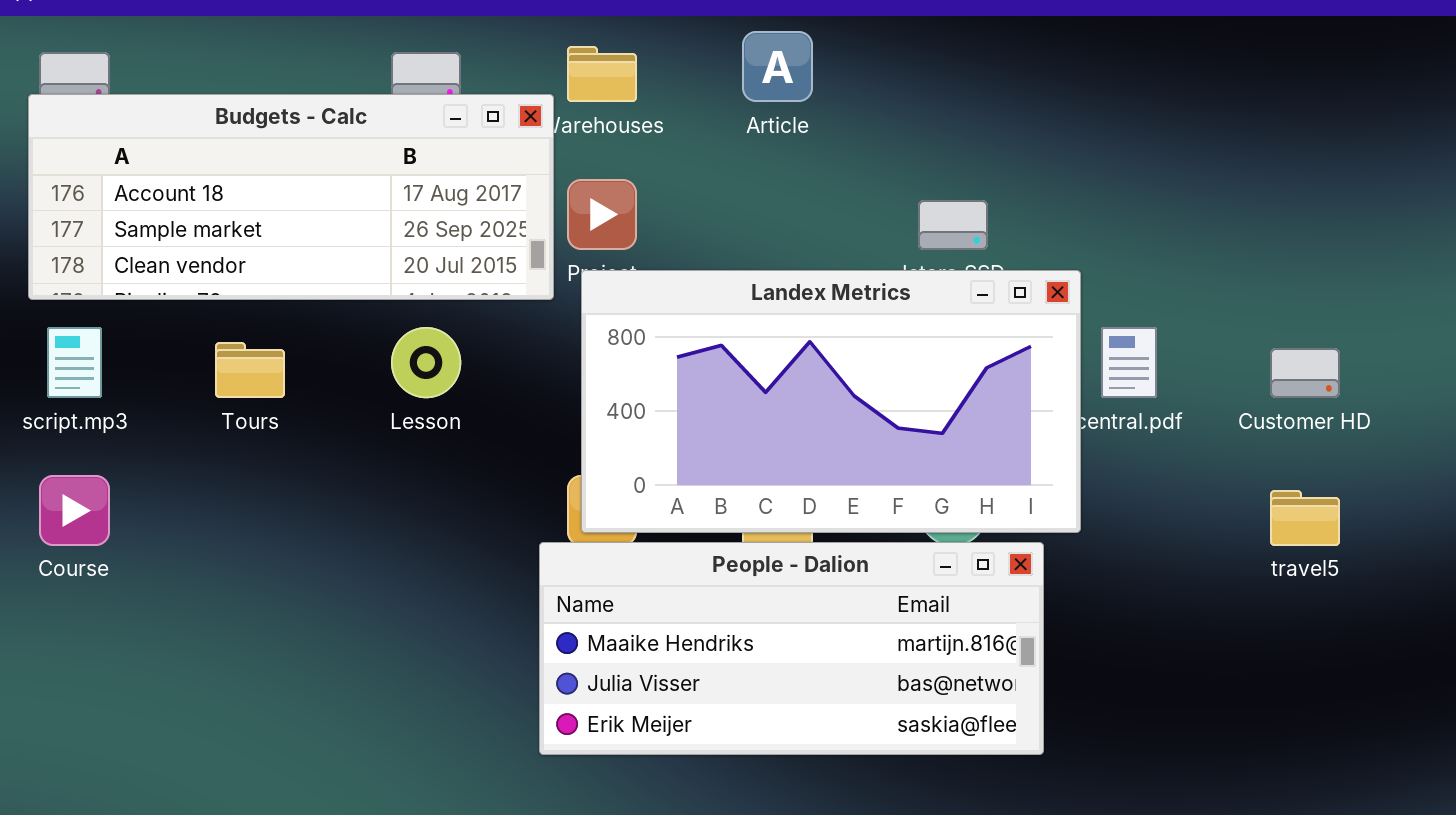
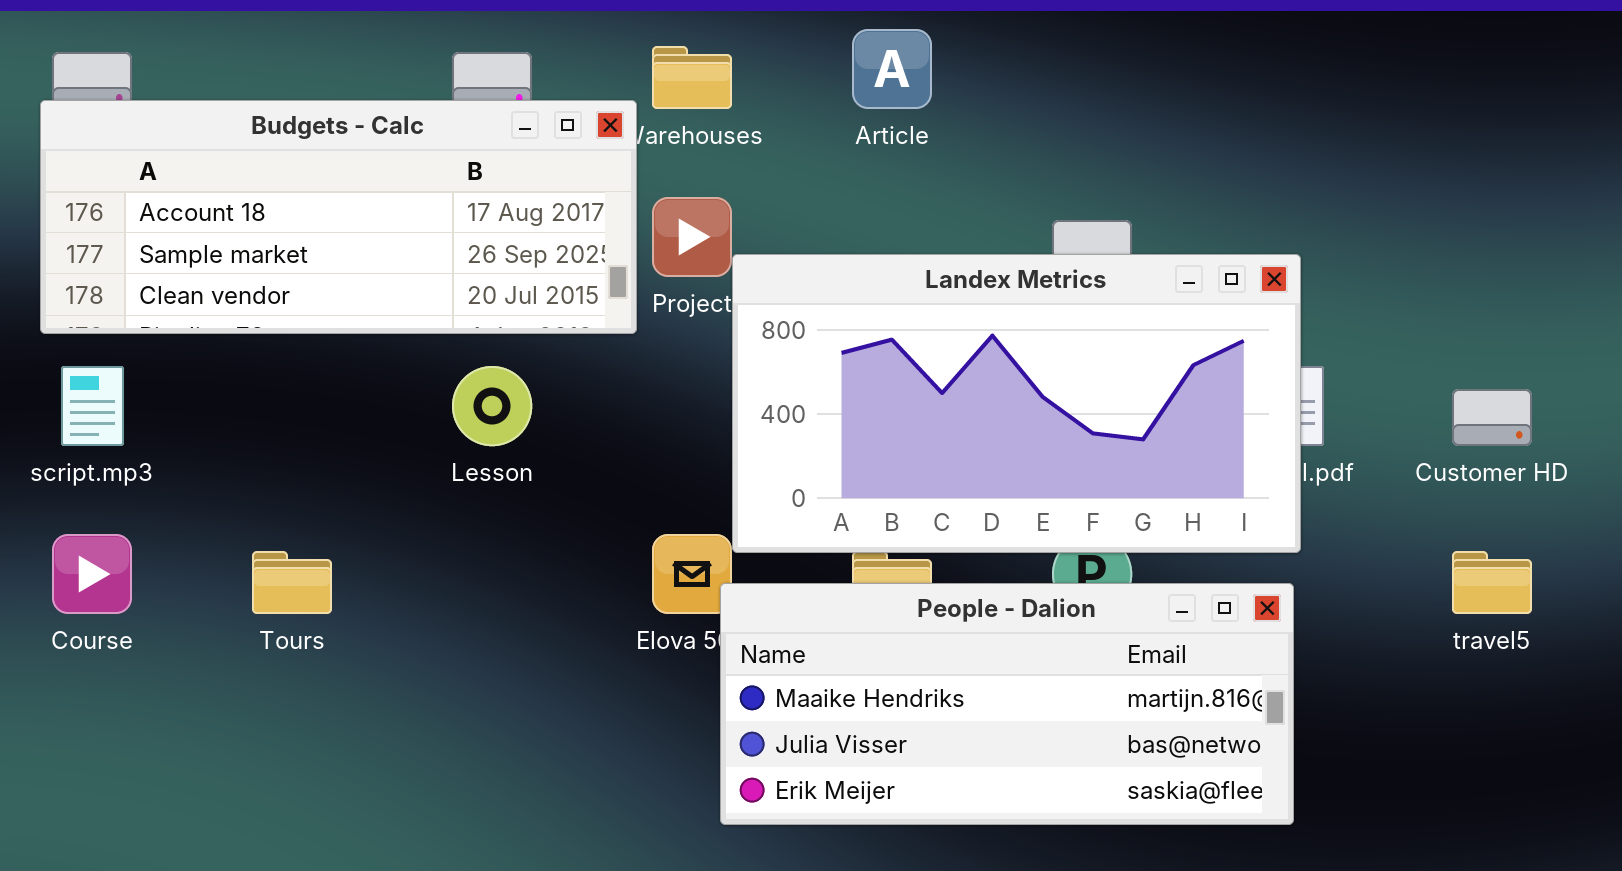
Landex Metrics: [581,270,1081,533] -> [732,254,1301,553], moved
Tours: [215,342,285,398] -> [252,551,332,614], moved
People - Dalion: [539,542,1044,755] -> [720,583,1294,825], moved

